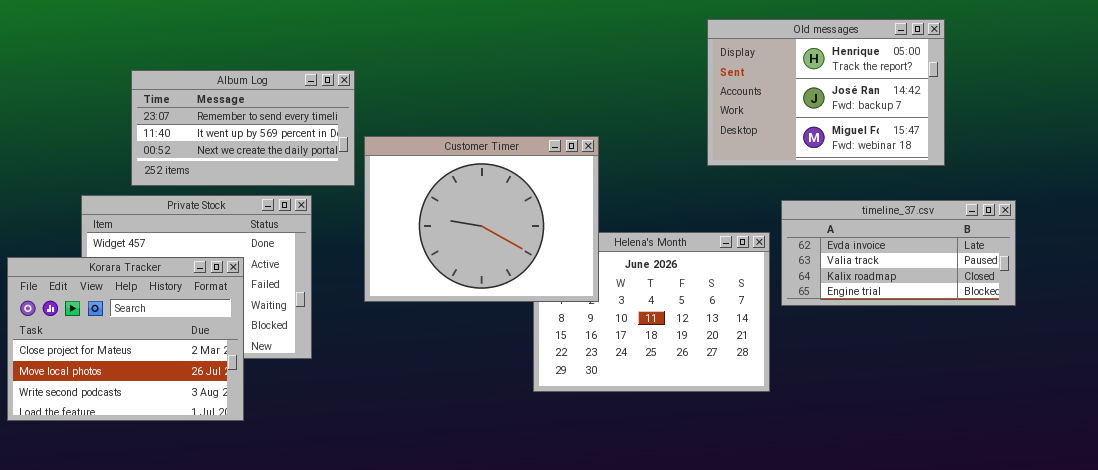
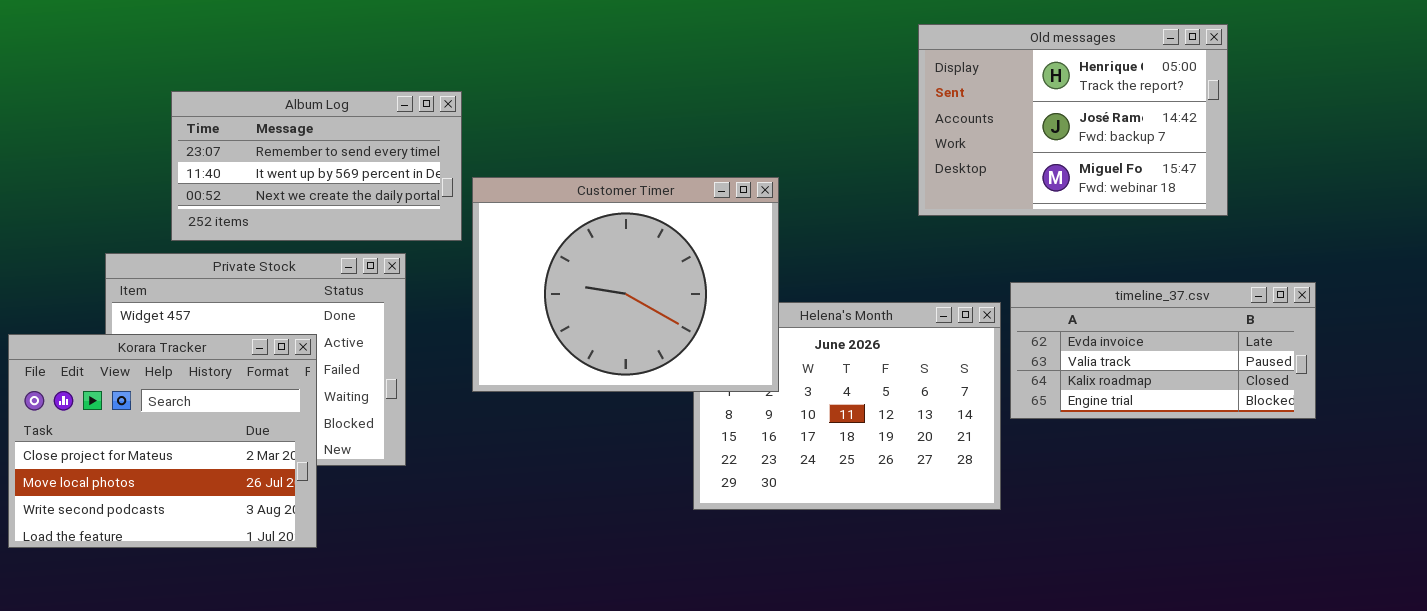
timeline_37.csv: [781,200,1016,306] -> [1010,282,1316,419], moved

